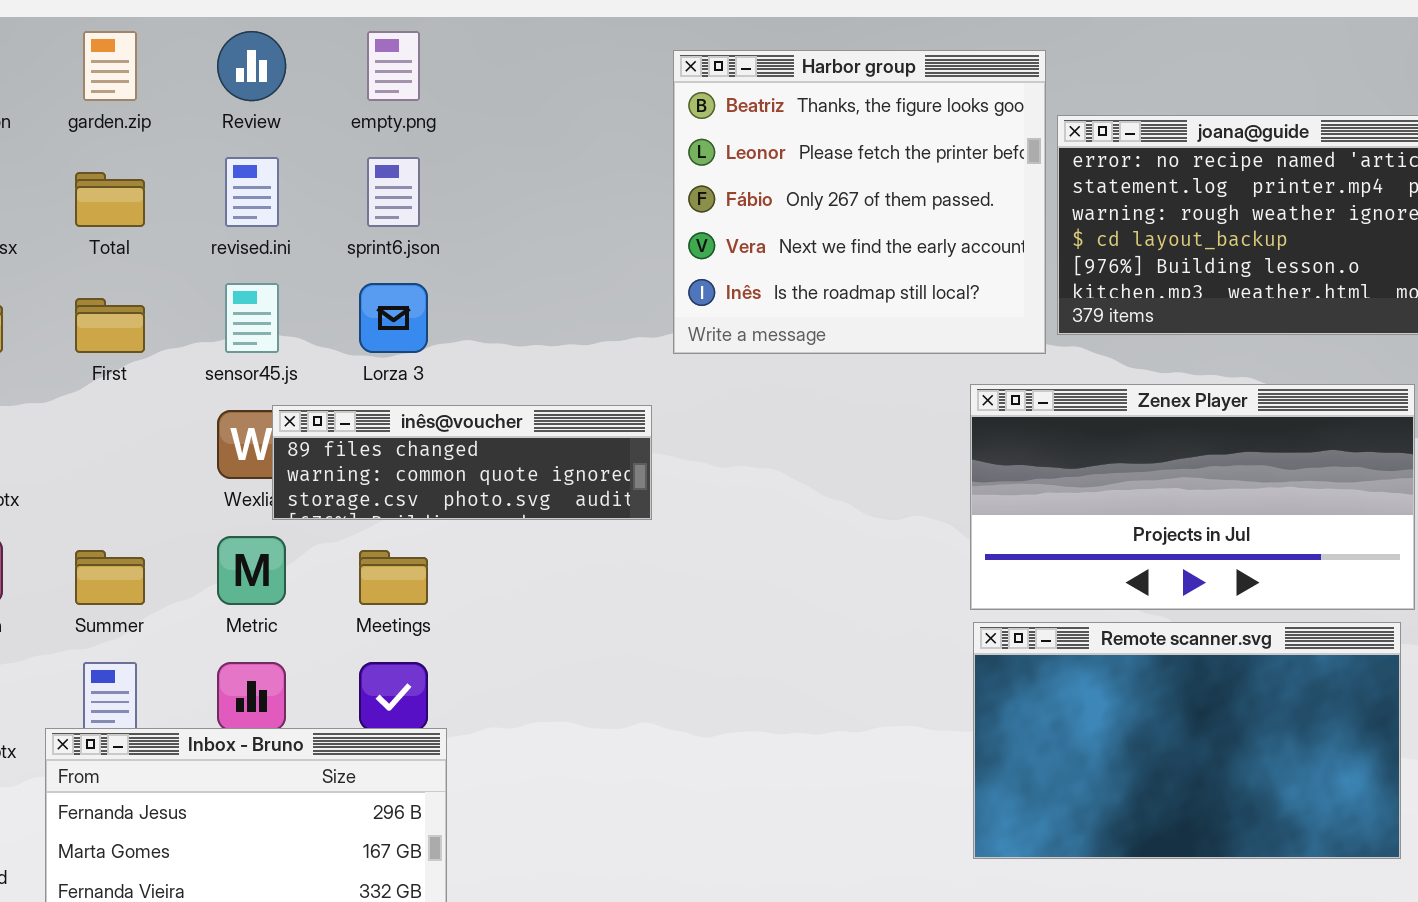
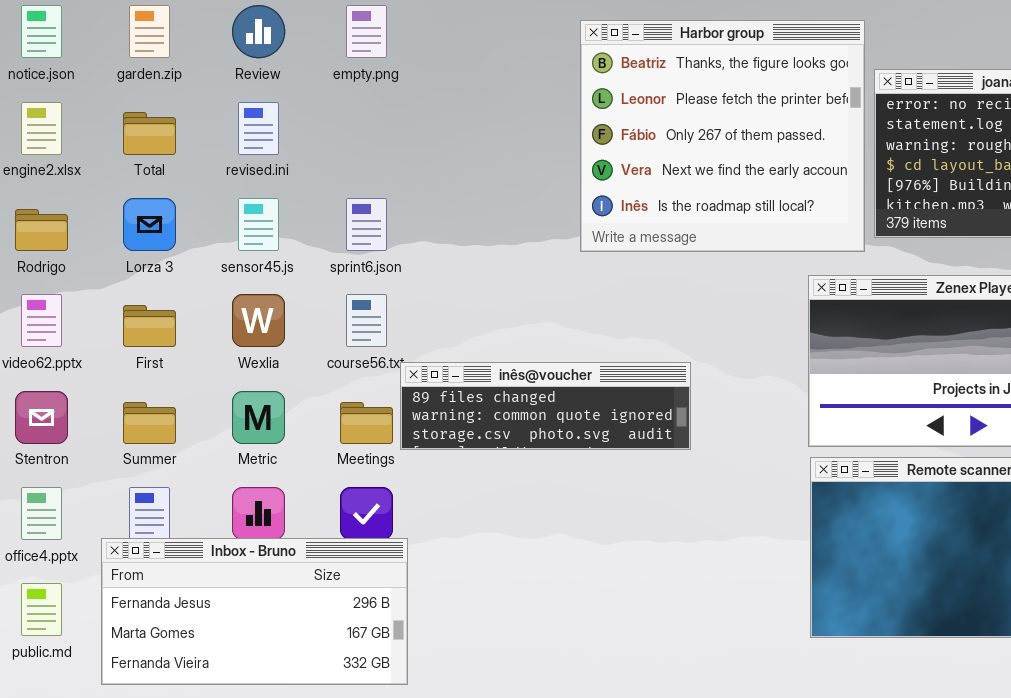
sprint6.json: [367,157,420,227] -> [346,198,387,251], moved
Lorza 3: [359,283,428,353] -> [123,198,176,251], moved
First: [75,298,145,353] -> [123,305,176,347], moved
inês@voucher: [272,405,652,520] -> [400,362,691,450], moved

